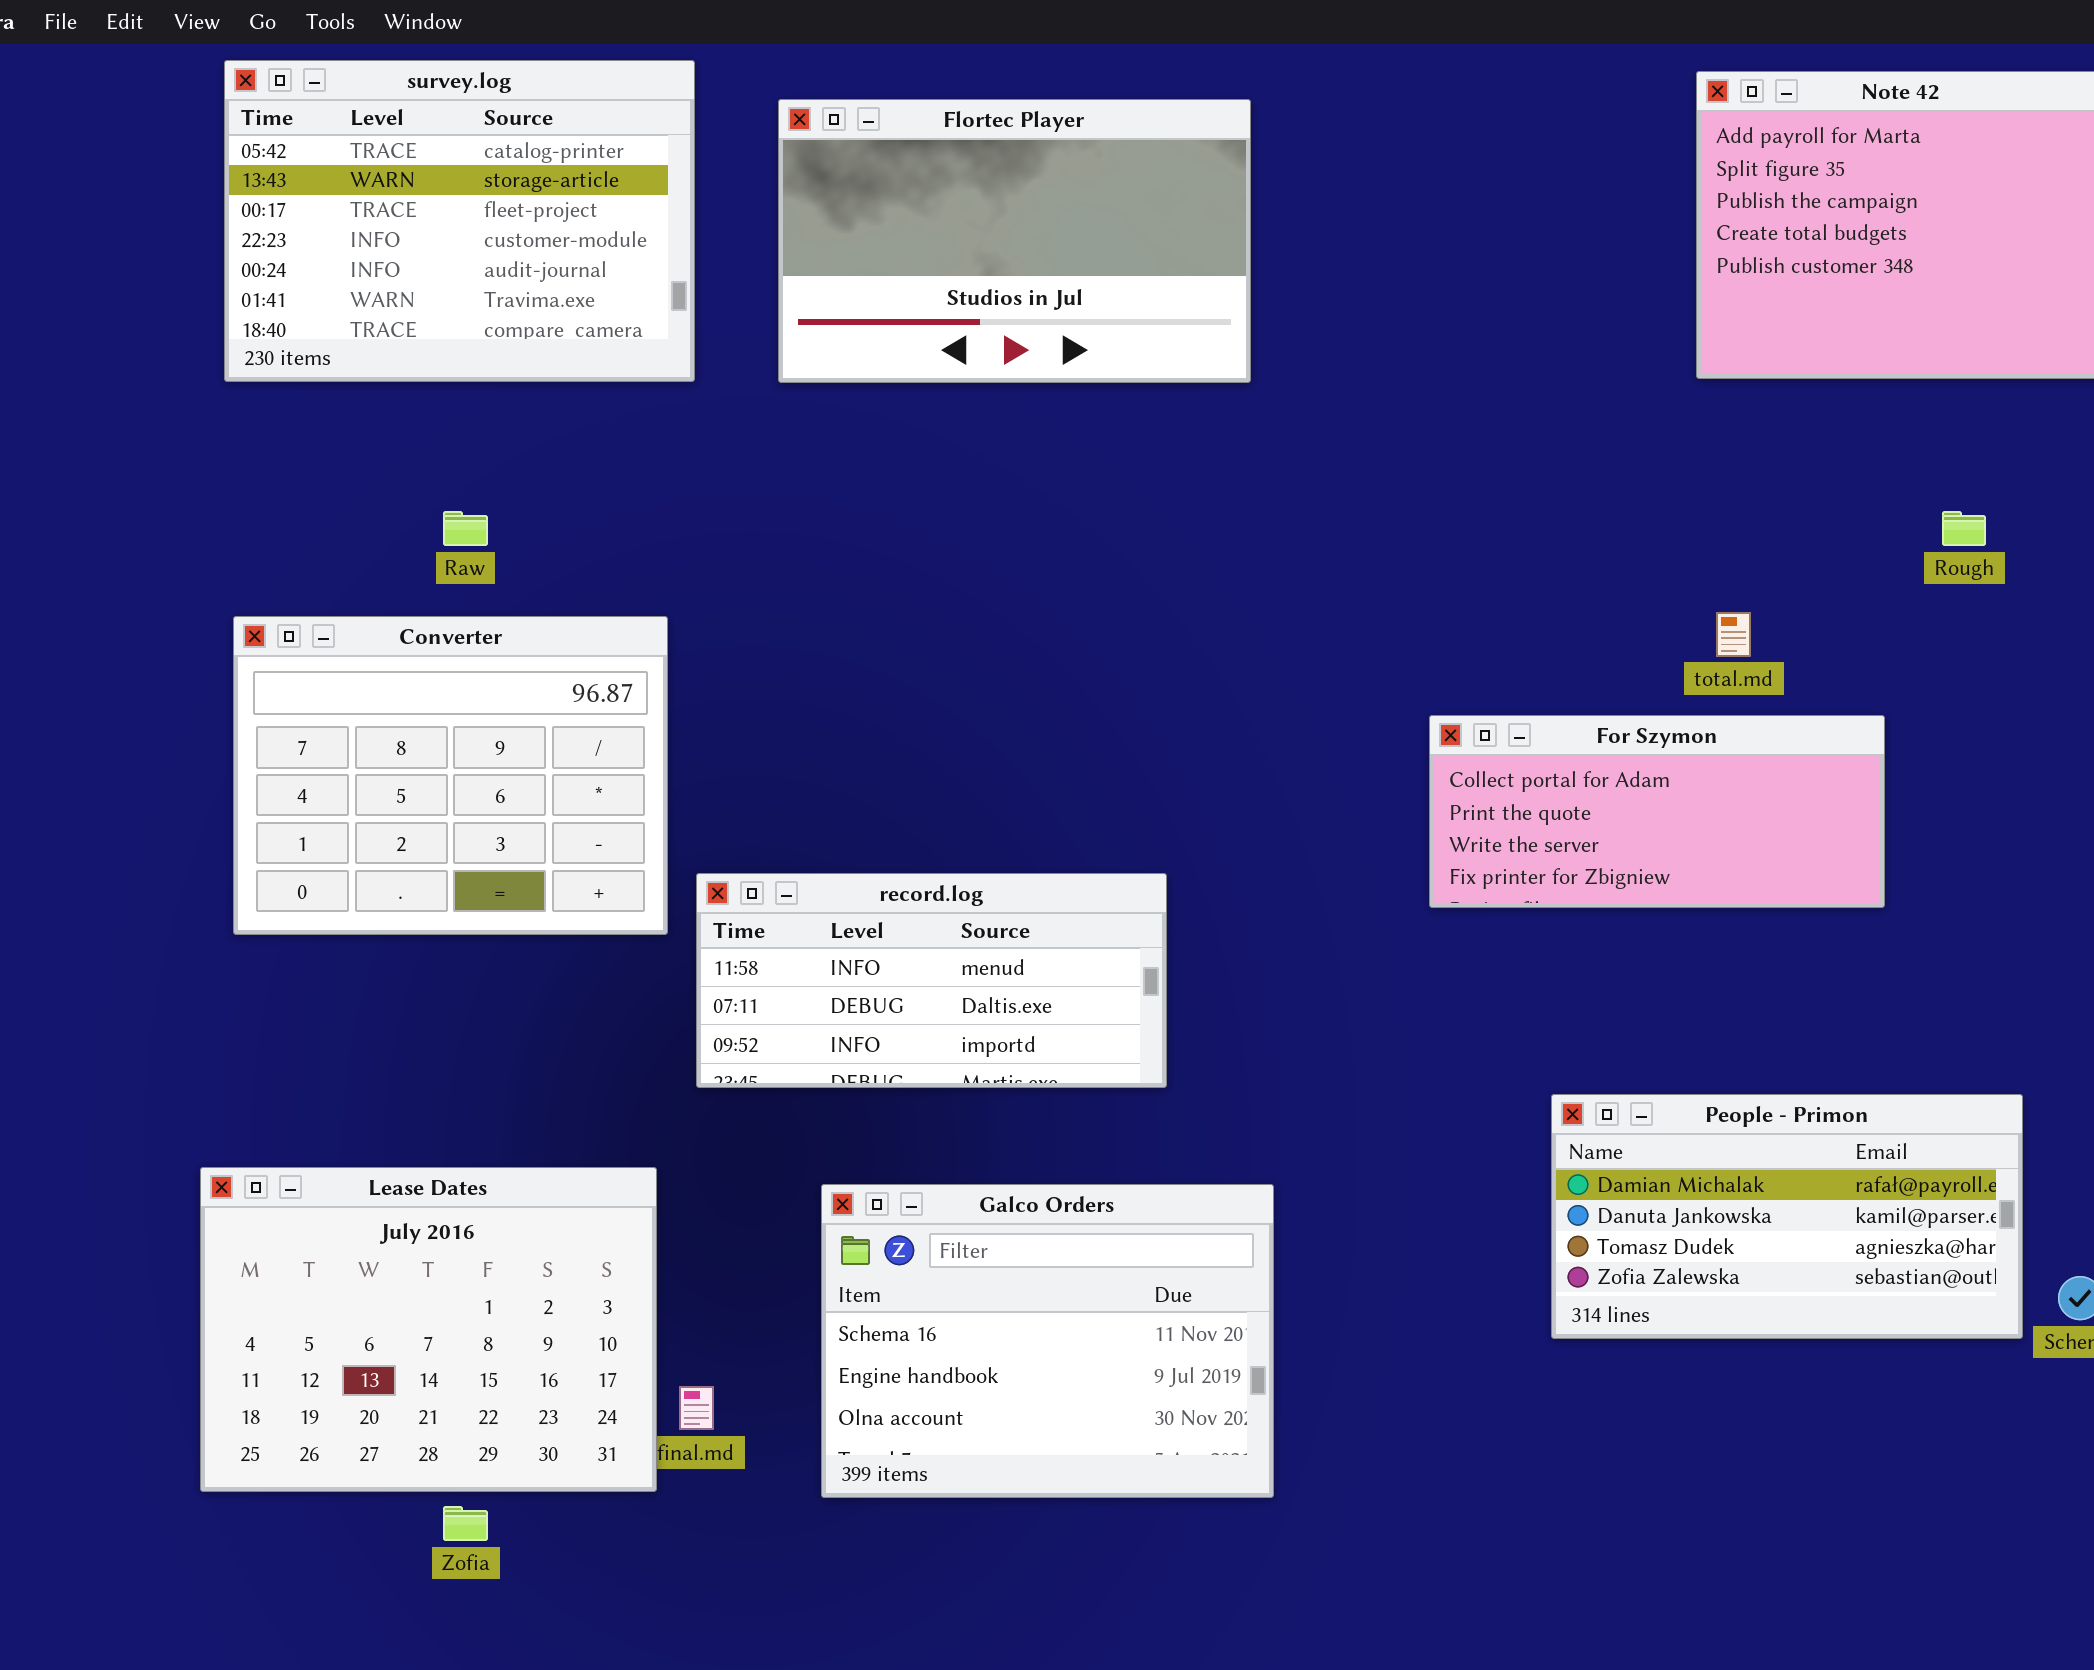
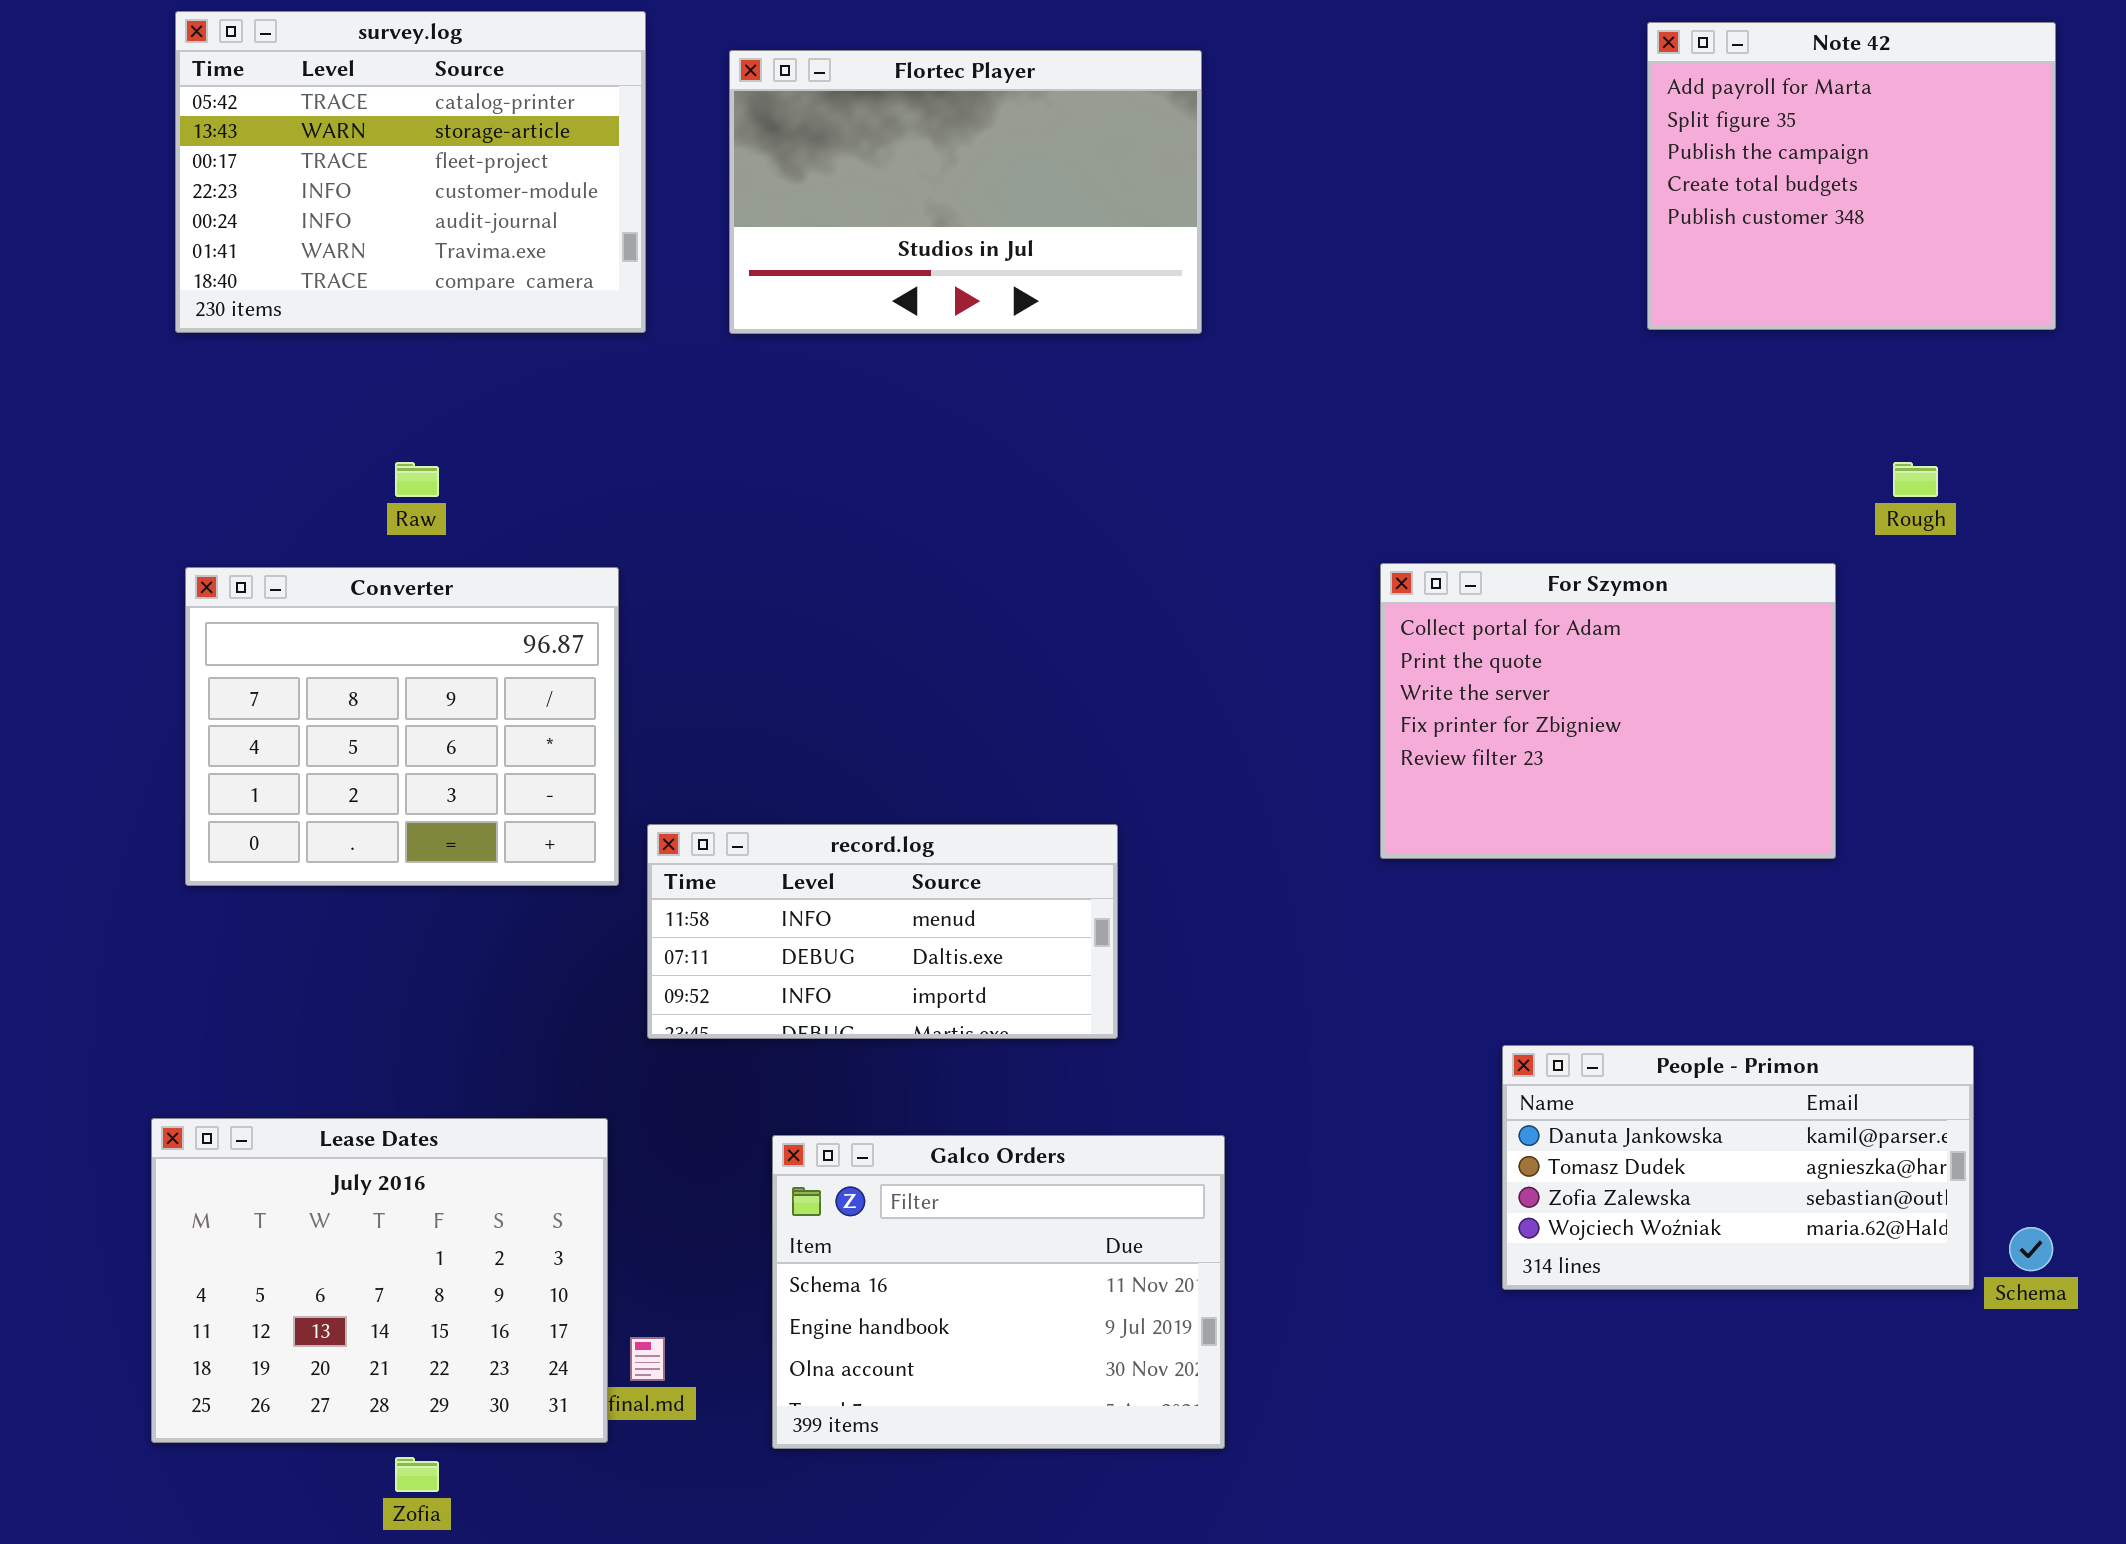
For Szymon: [1429,715,1885,908] -> [1380,563,1836,859], resized
People - Primon: [1551,1094,2023,1339] -> [1502,1045,1974,1290], scrolled down 1 row

